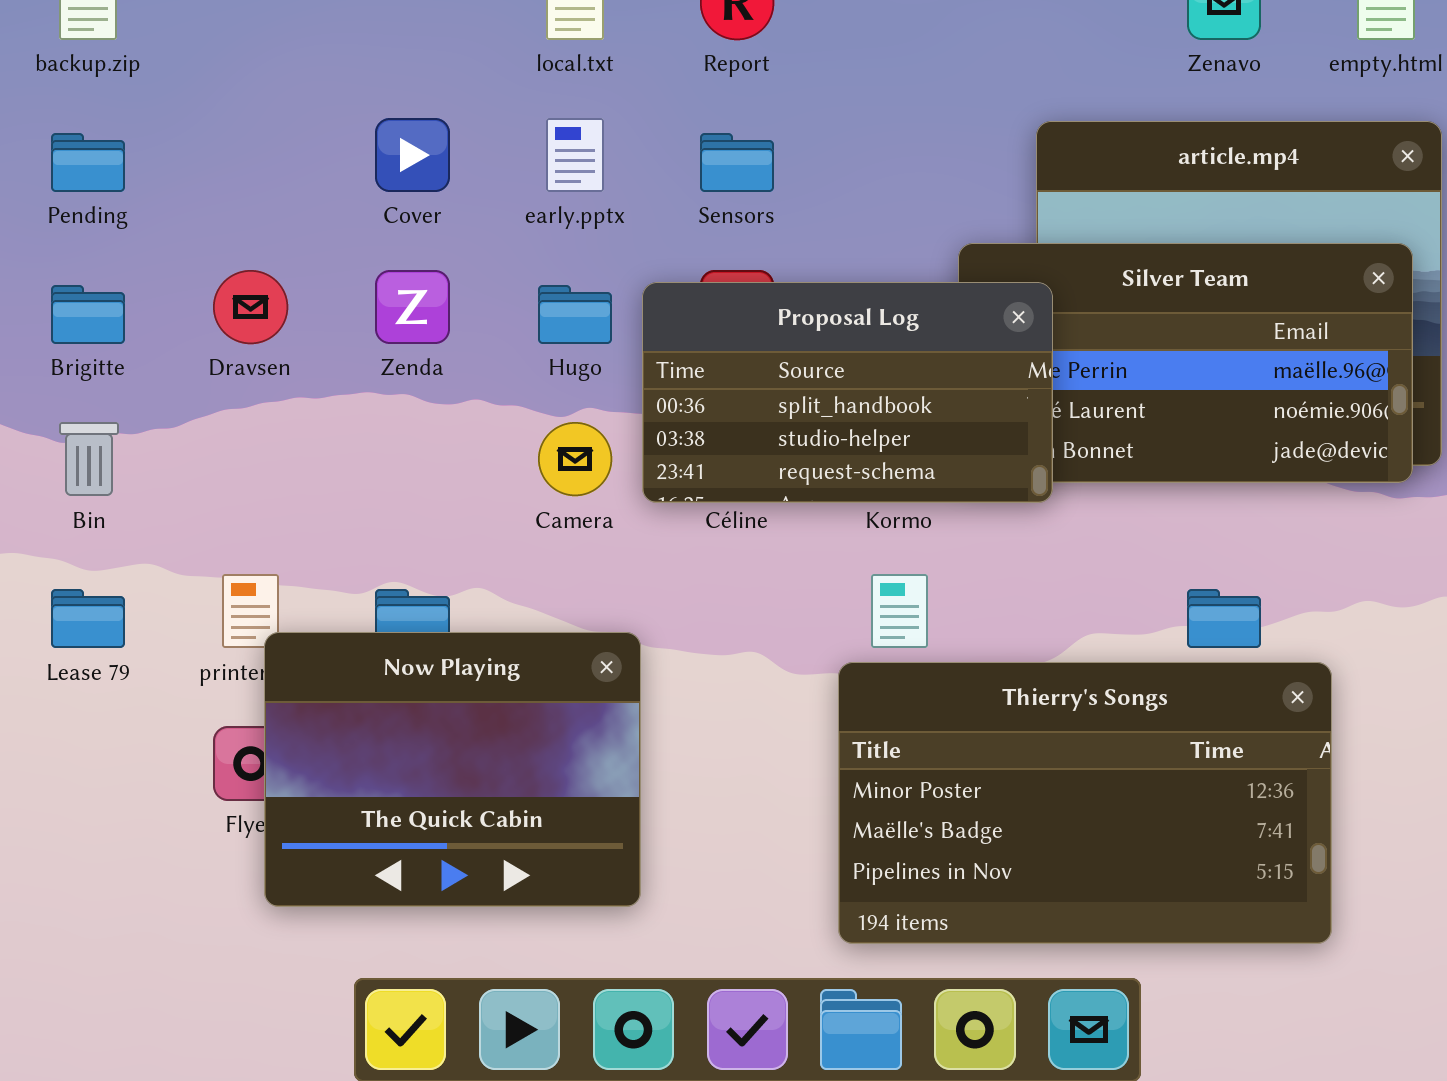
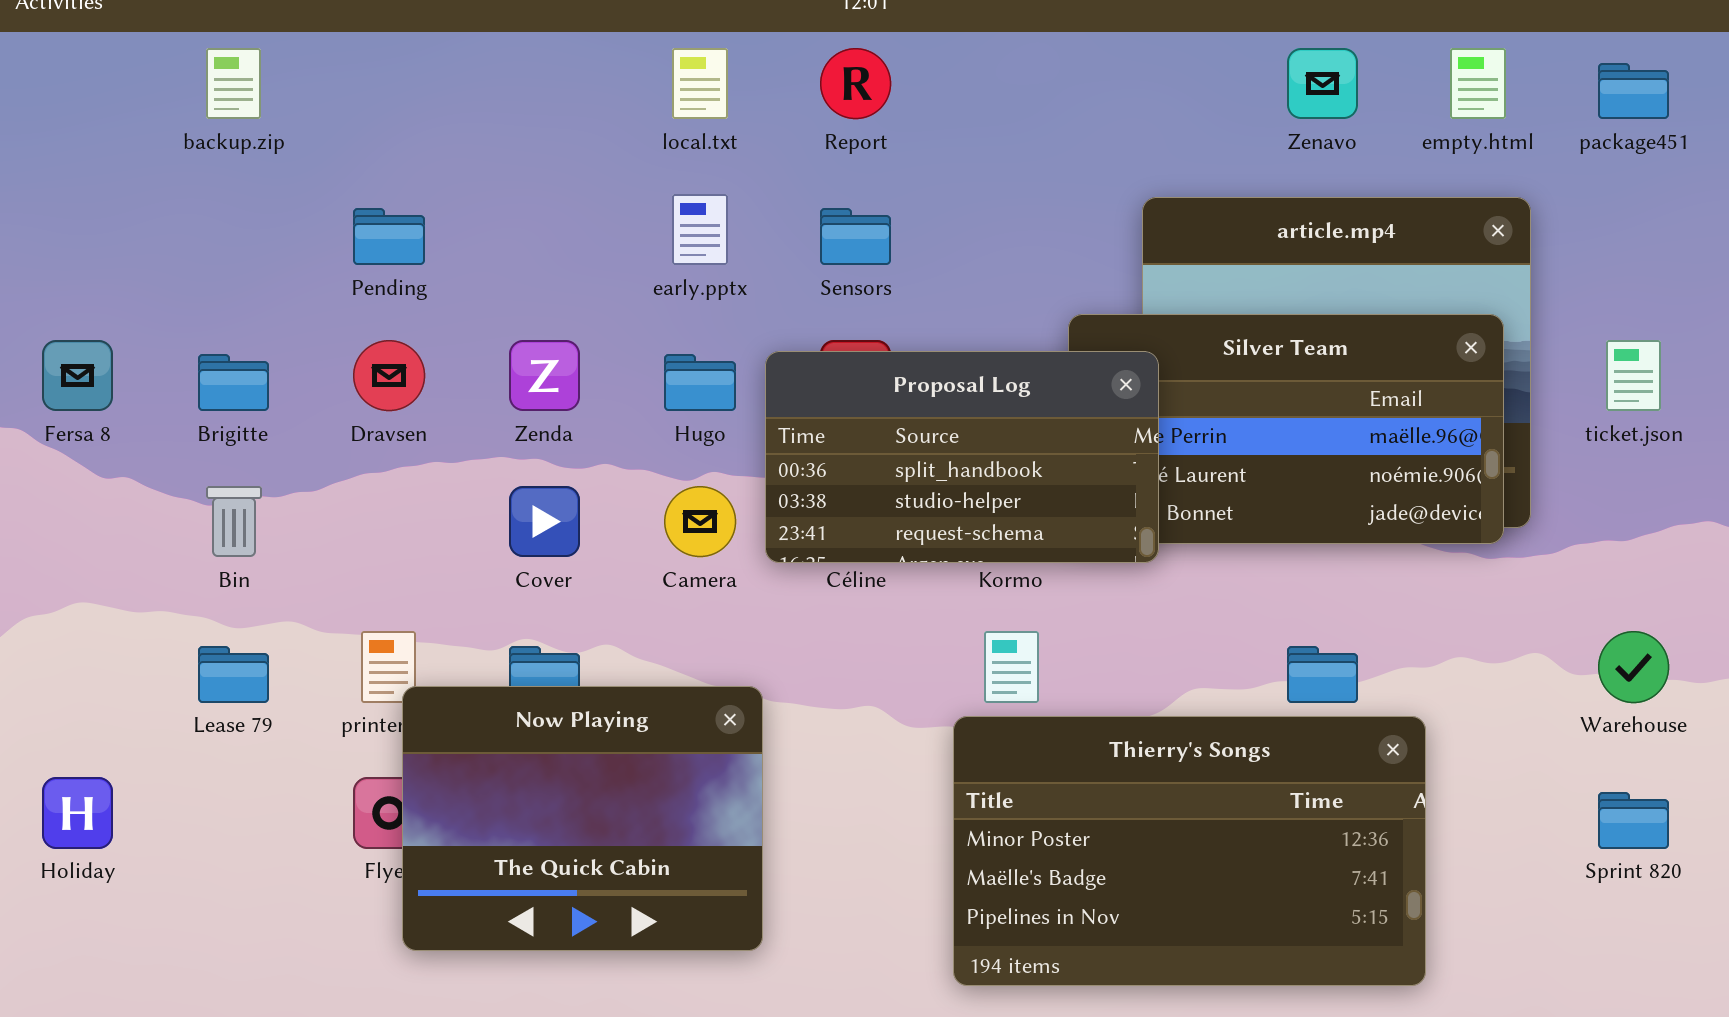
Cover: [375,118,450,192] -> [509,486,580,557], moved
Pending: [51,133,125,192] -> [353,208,425,265], moved

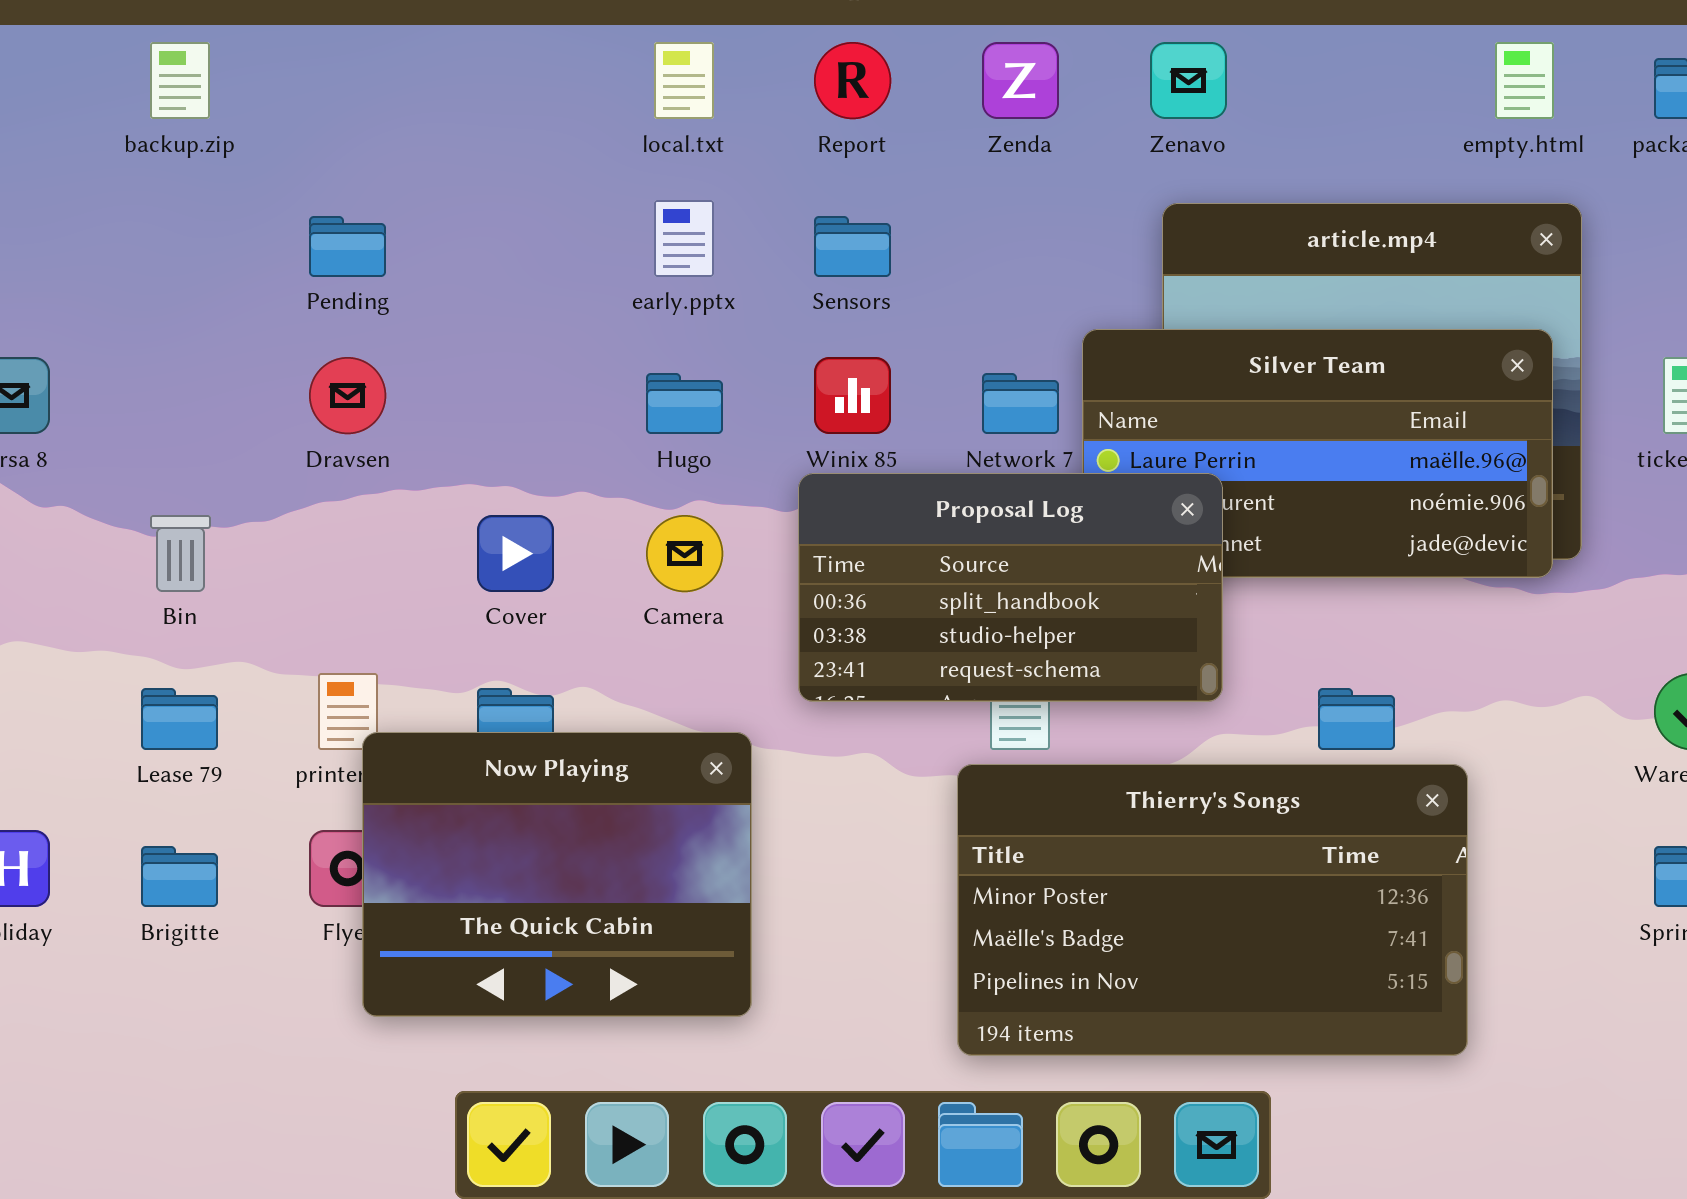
Zenavo: [1287,48,1358,119] -> [1150,42,1227,119], moved
Zenda: [509,340,580,411] -> [982,42,1059,119], moved
Proposal Log: [765,351,1159,563] -> [798,473,1223,702], moved
Brigitte: [198,354,269,411] -> [141,846,218,907], moved

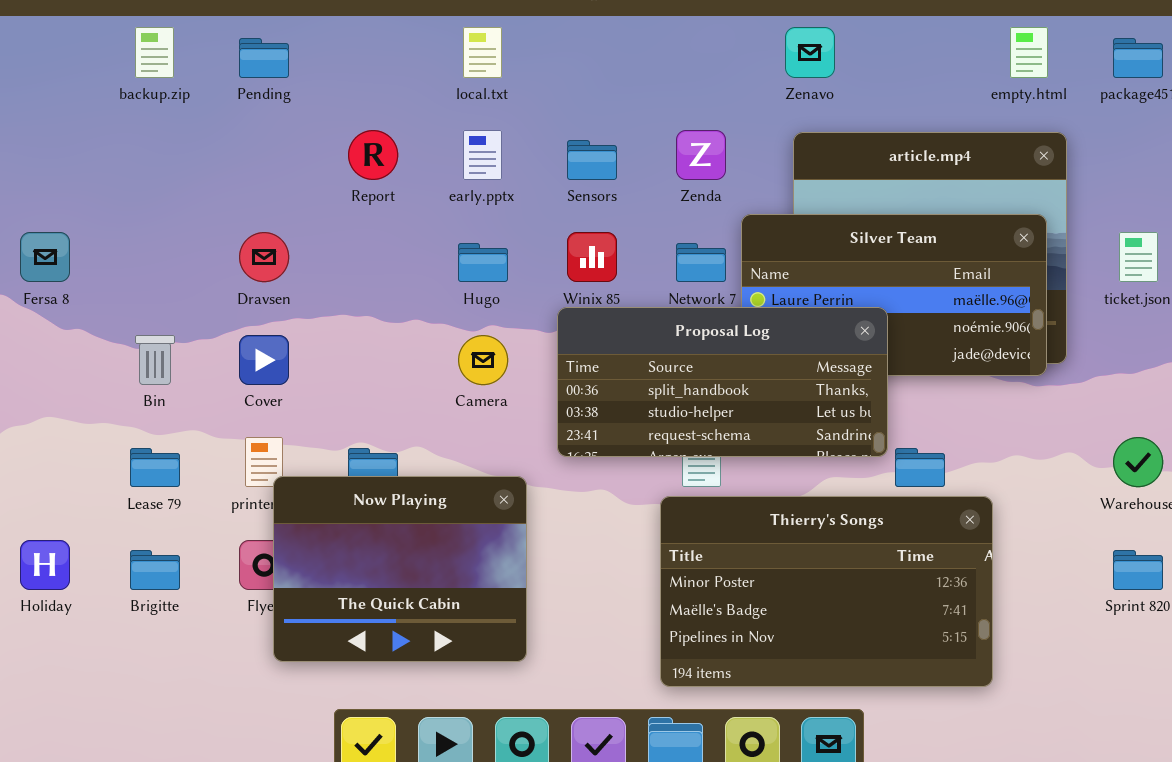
Report: [814,42,891,119] -> [348,130,398,180], moved
Zenda: [982,42,1059,119] -> [676,130,726,180], moved
Pending: [309,216,386,277] -> [239,38,289,78], moved
Proposal Log: [798,473,1223,702] -> [557,307,888,457], resized
Cover: [477,515,554,592] -> [239,335,289,385], moved

